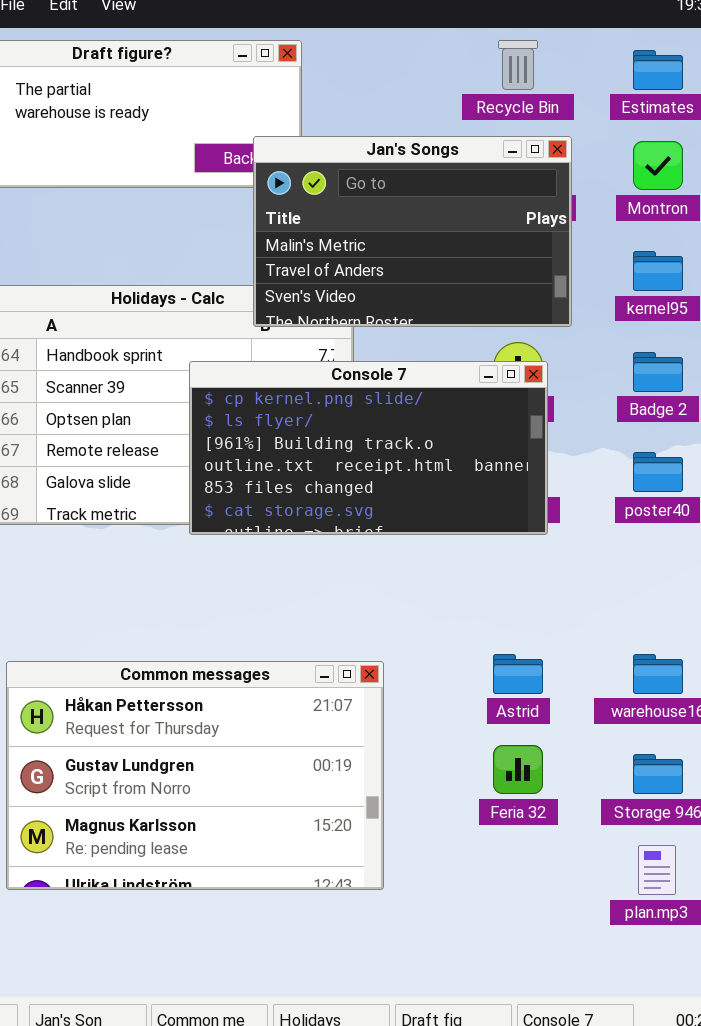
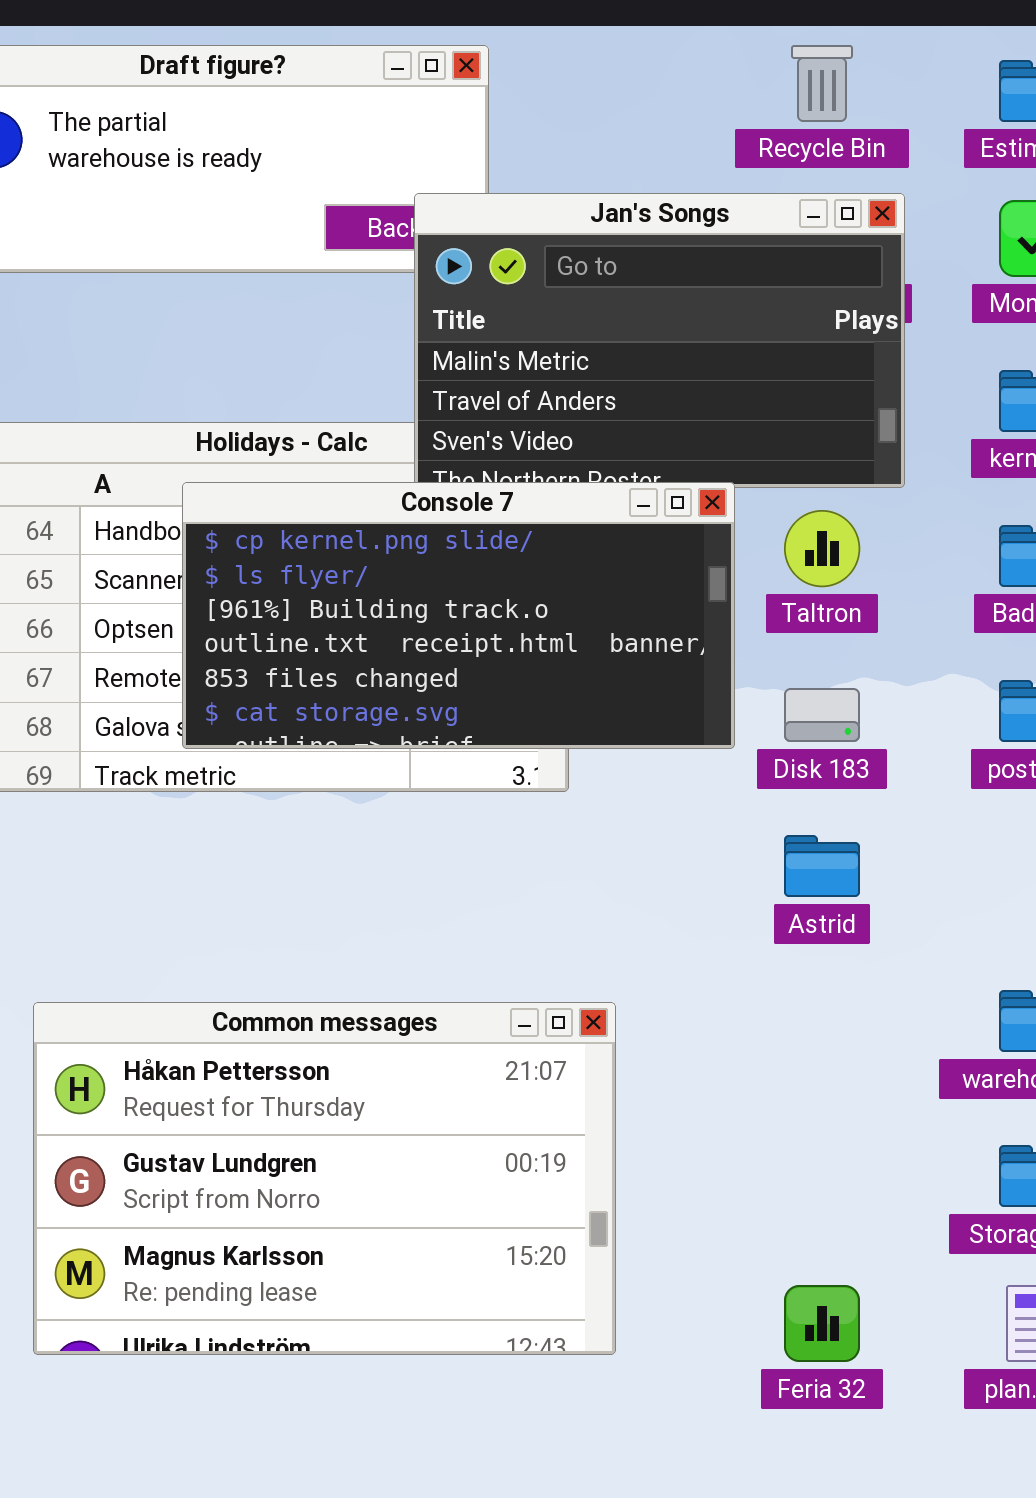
Console 7: [189,361,548,535] -> [182,482,735,749], moved
Astrid: [493,654,543,694] -> [784,835,860,897], moved
Feria 32: [493,745,543,794] -> [784,1285,860,1362], moved

